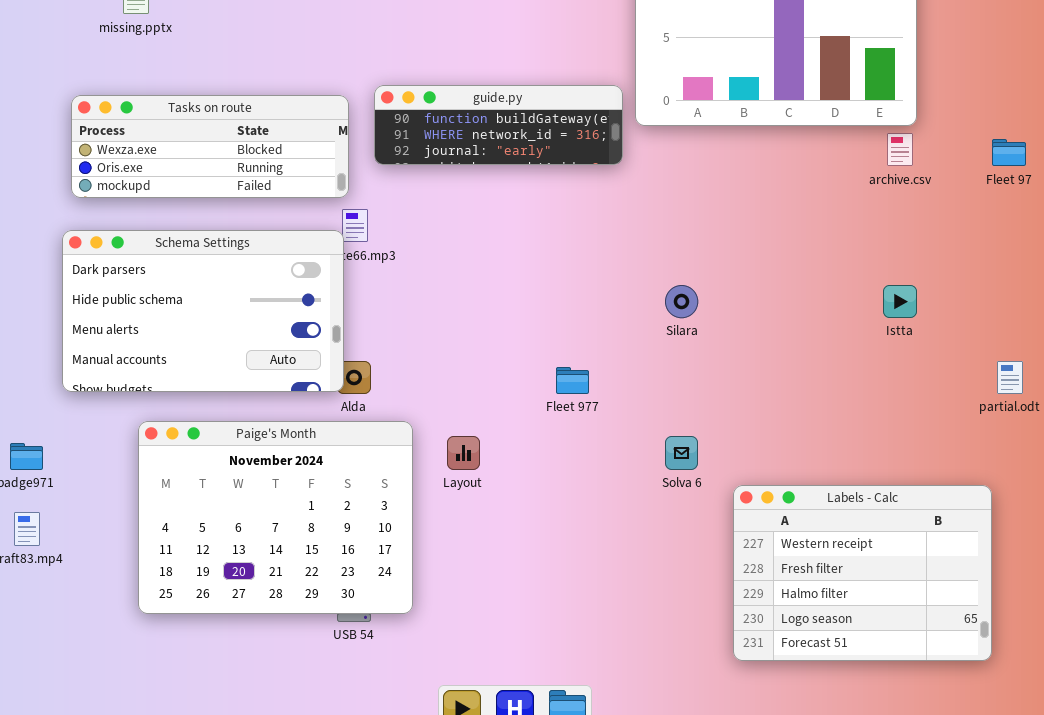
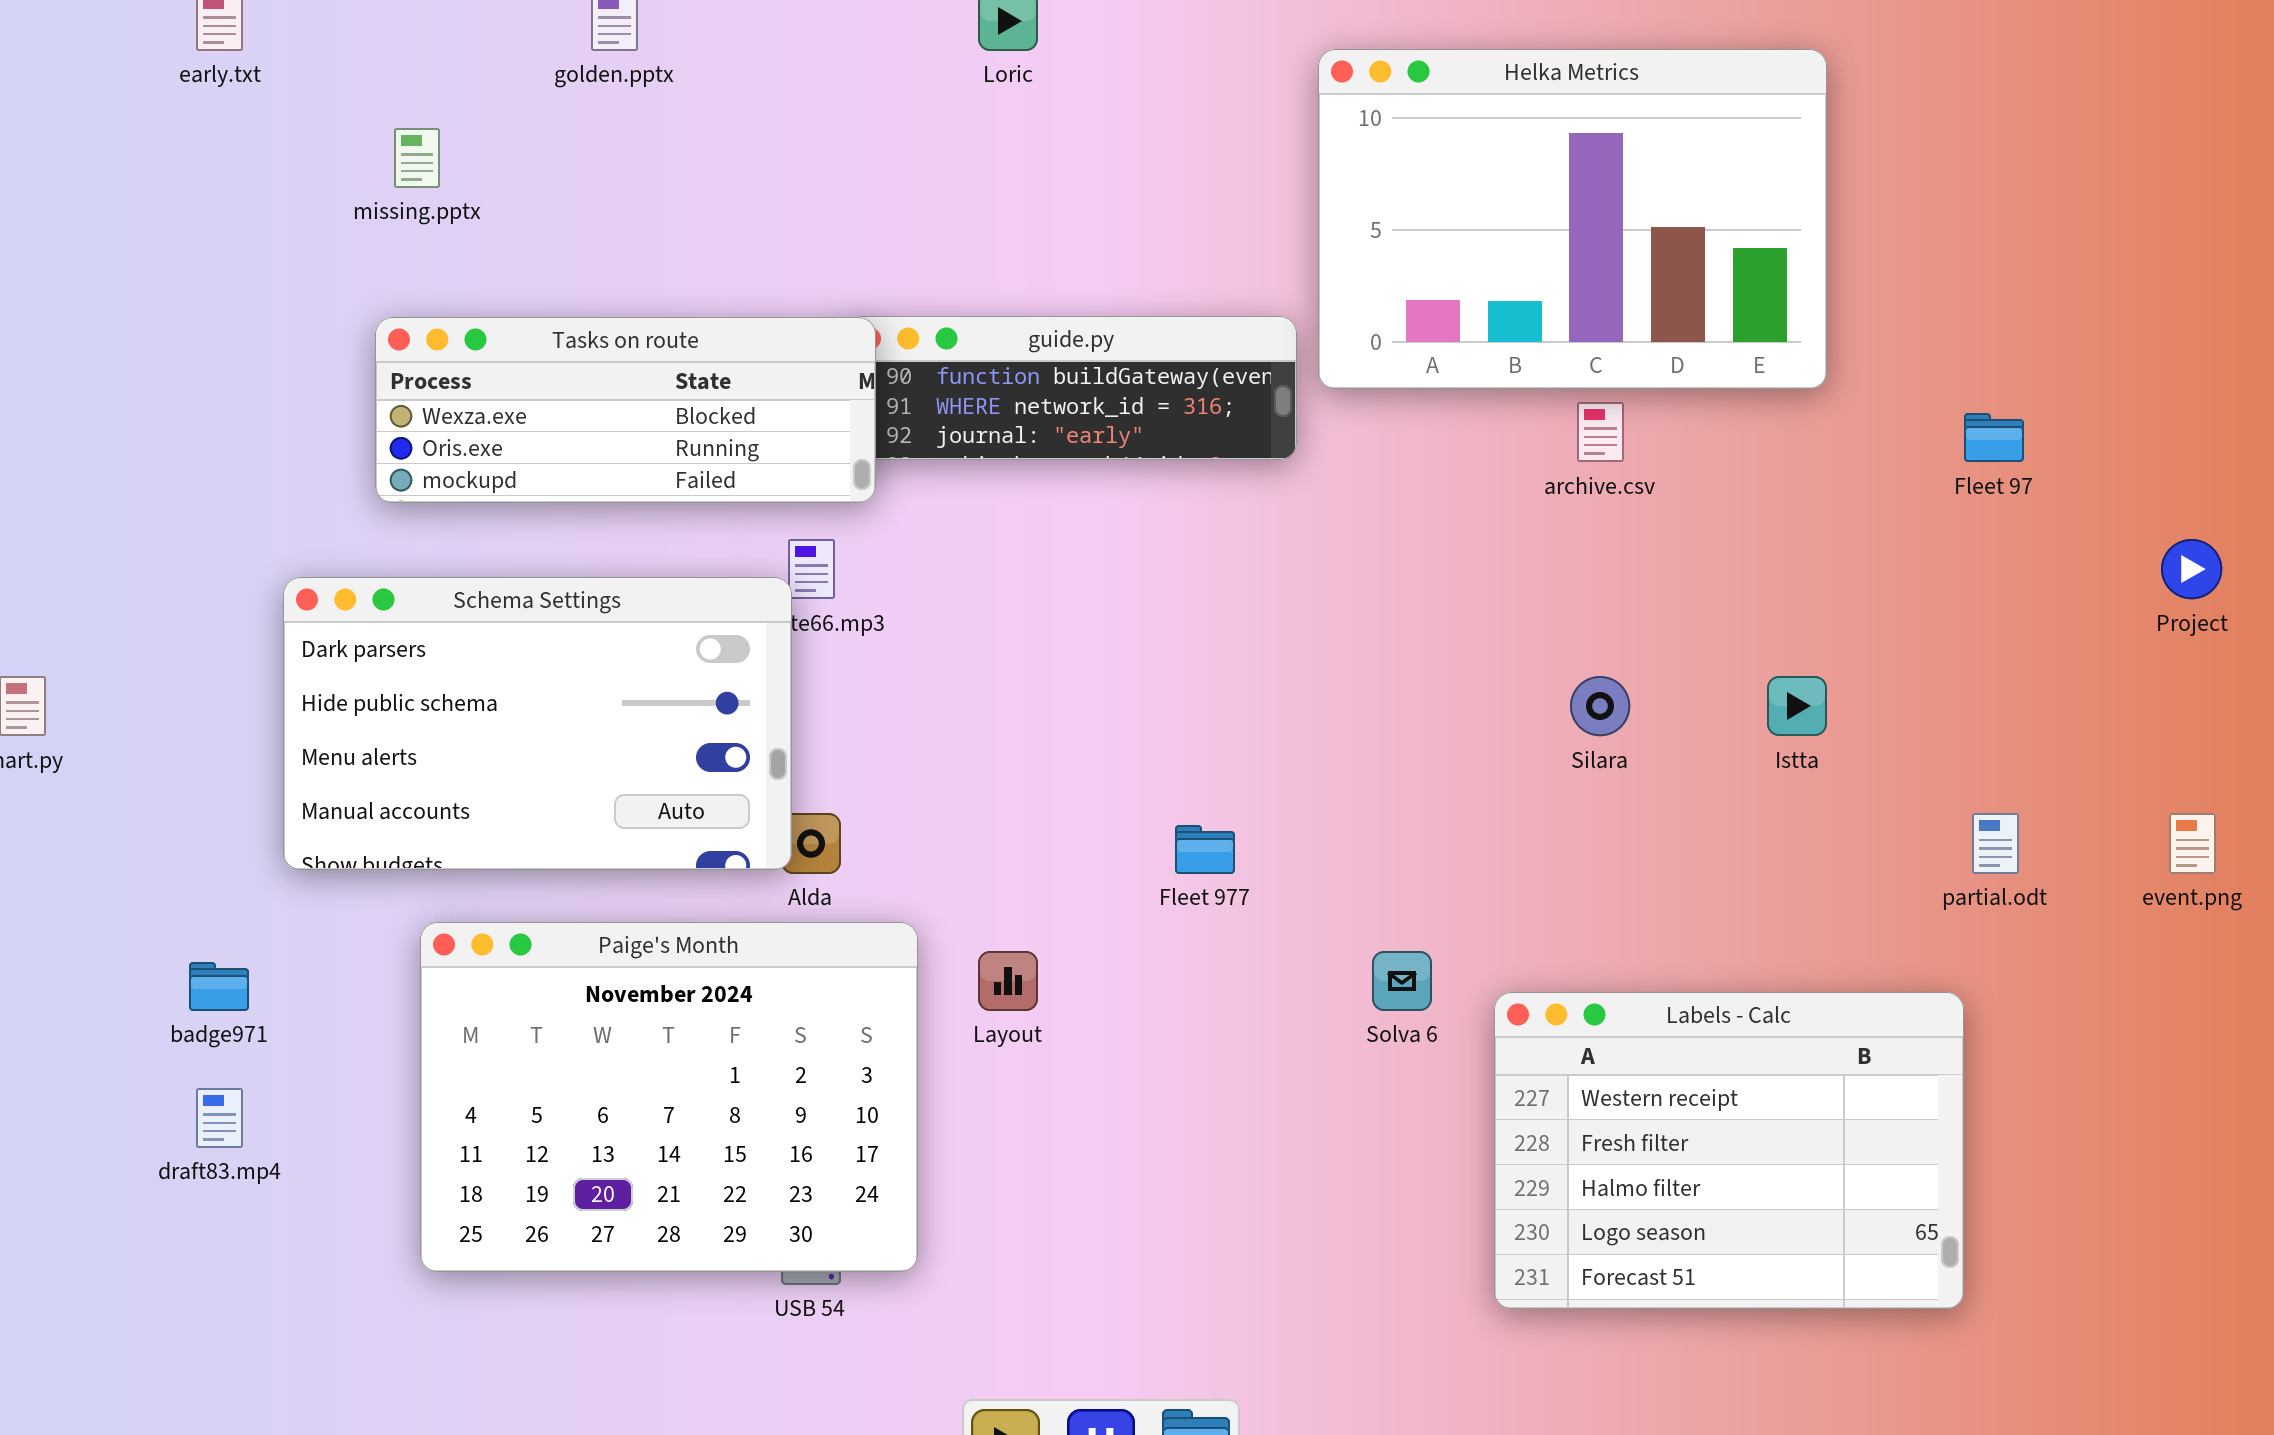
Tasks on route: [71,95,349,198] -> [375,317,876,503], moved
archive.csv: [887,133,913,166] -> [1577,402,1624,462], moved
Silara: [665,285,698,318] -> [1570,676,1630,736], moved
Labels - Calc: [733,485,992,661] -> [1494,992,1964,1309], moved

